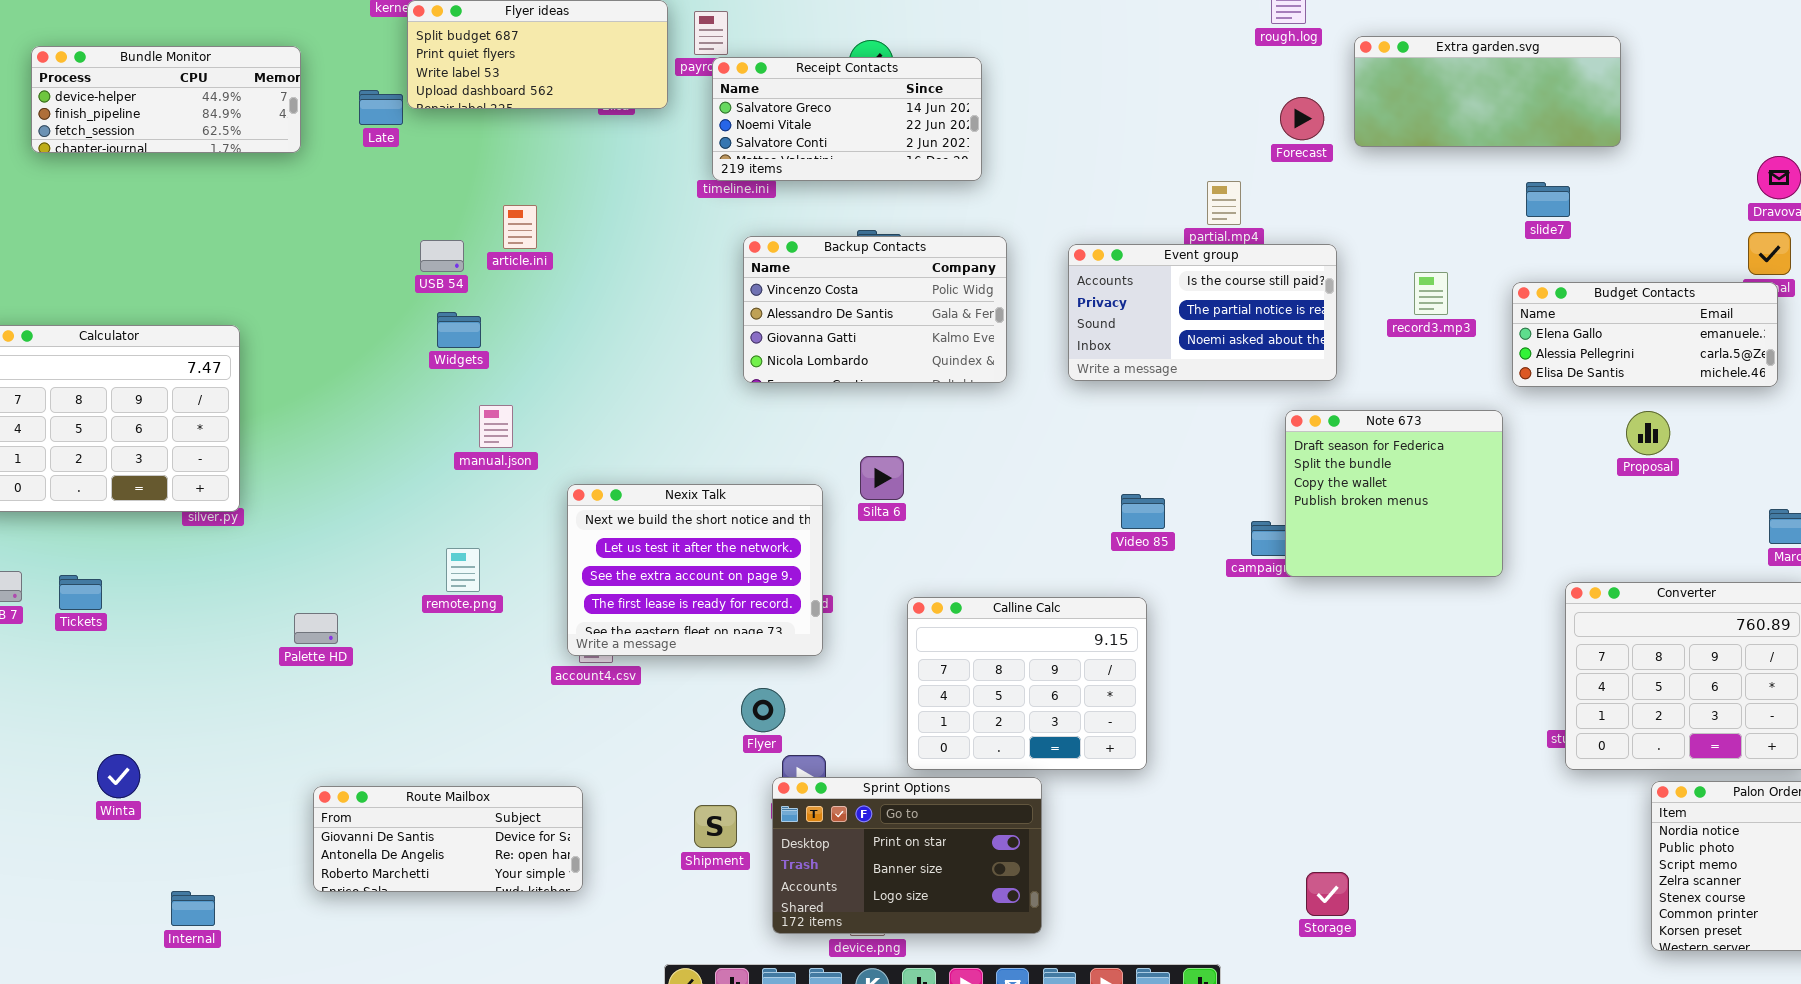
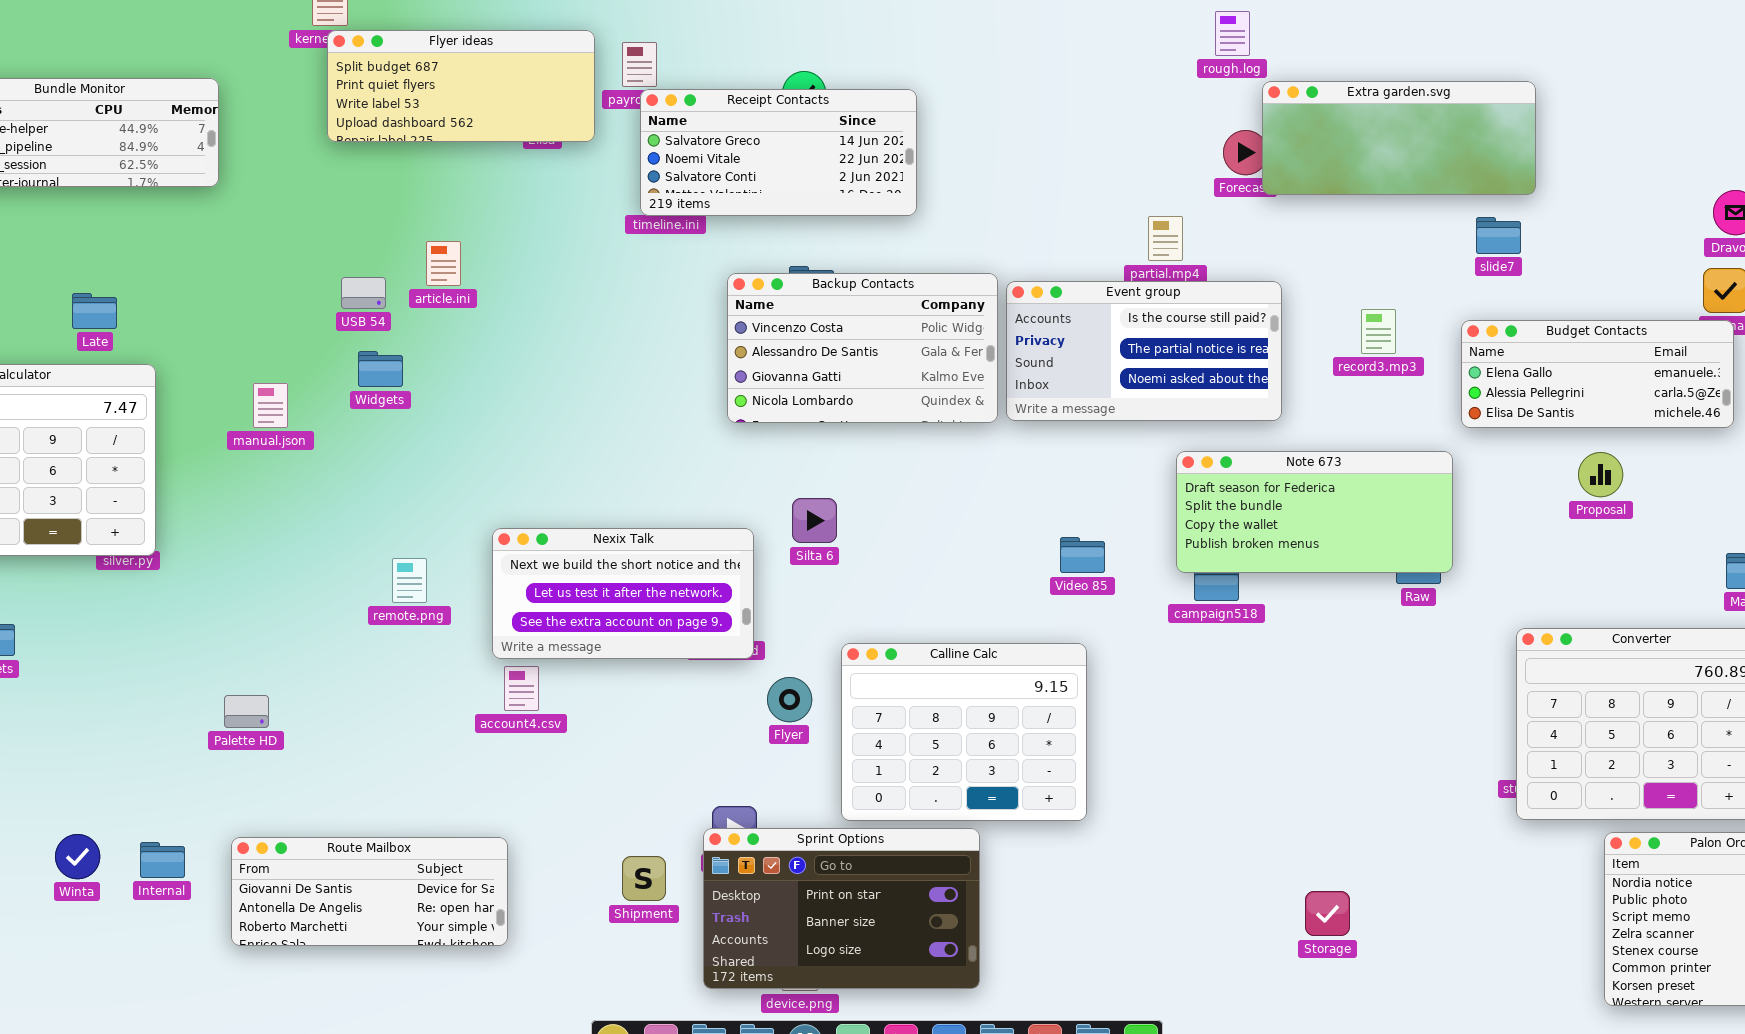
Extra garden.svg: [1354,36,1621,147] -> [1262,81,1536,195], moved
Late: [359,90,403,125] -> [72,293,117,329], moved
Backup Contacts: [743,236,1007,383] -> [727,273,998,423], moved
manual.json: [479,405,513,448] -> [253,383,288,428], moved
Note 673: [1285,410,1503,577] -> [1176,451,1453,573], resized
Nexix Talk: [567,484,823,656] -> [492,528,754,659], resized
remote.png: [446,548,480,592] -> [392,558,427,603], moved
Palette HD: [294,613,338,644] -> [224,695,269,728], moved
Flyer: [741,688,785,732] -> [767,677,812,722], moved
Winta: [97,754,140,798] -> [55,834,100,879], moved
Storage: [1306,872,1349,916] -> [1305,891,1350,936], moved
Internal: [171,891,215,926] -> [140,842,185,878], moved

